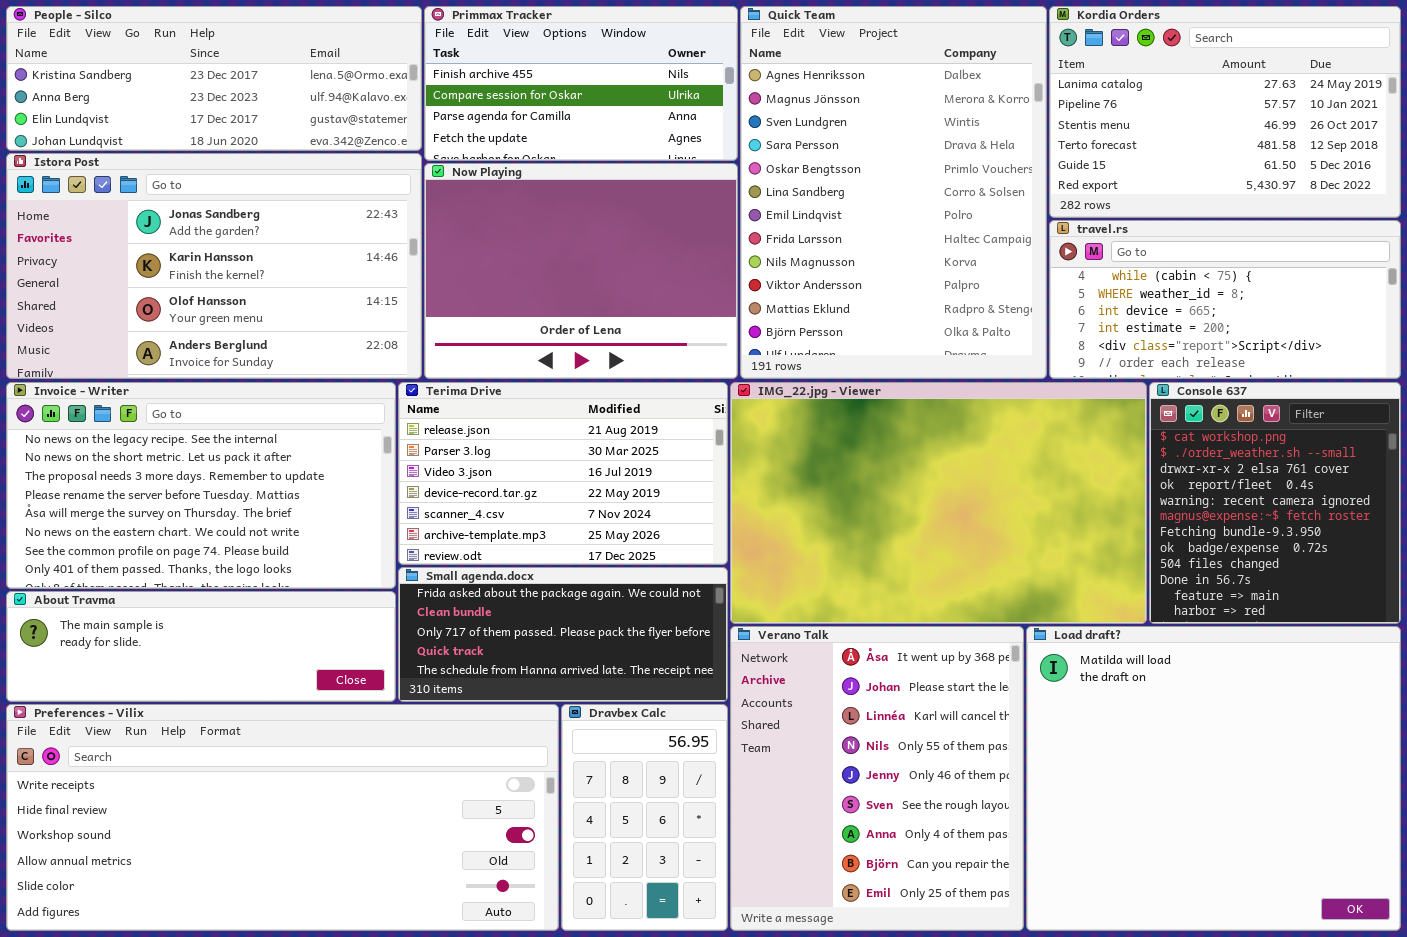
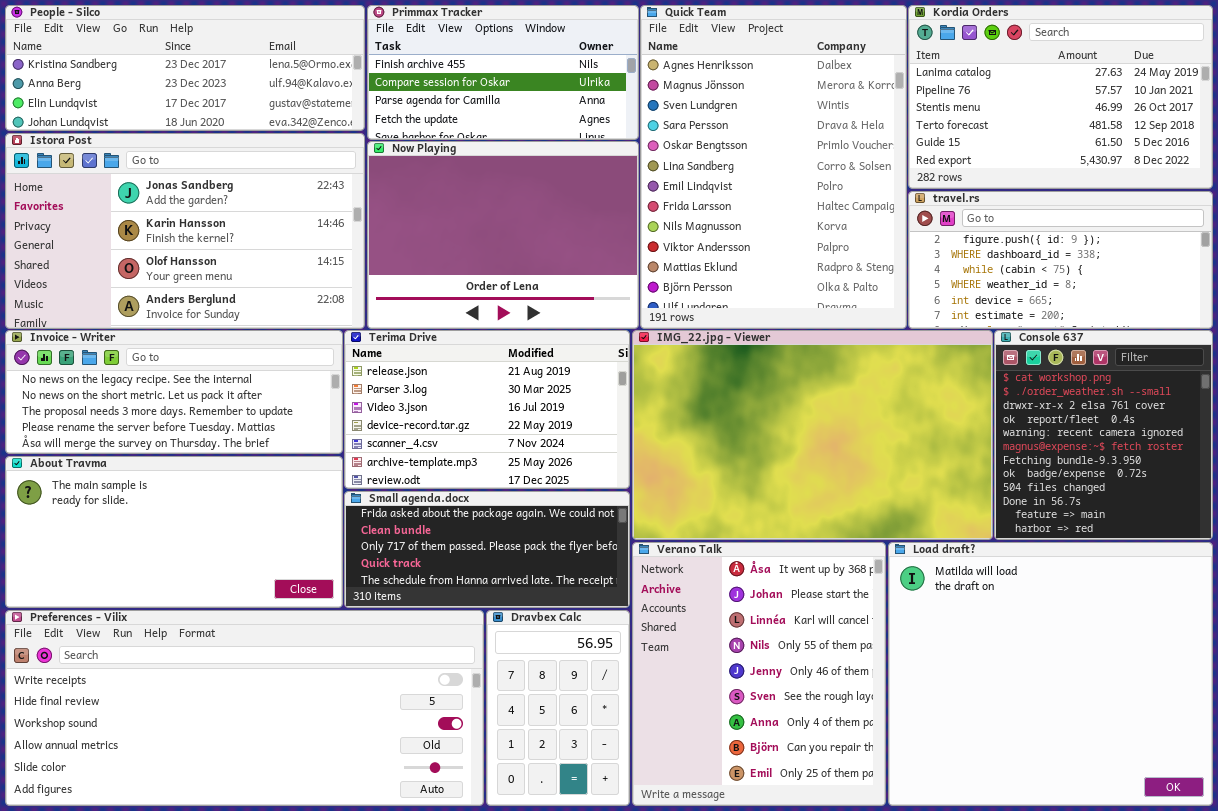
travel.rs: [1049,220,1401,379] -> [908,191,1213,329], scrolled up 2 rows
Invoice - Writer: [6,382,396,589] -> [5,330,343,454], resized
About Travma: [6,591,396,702] -> [5,456,343,608], resized

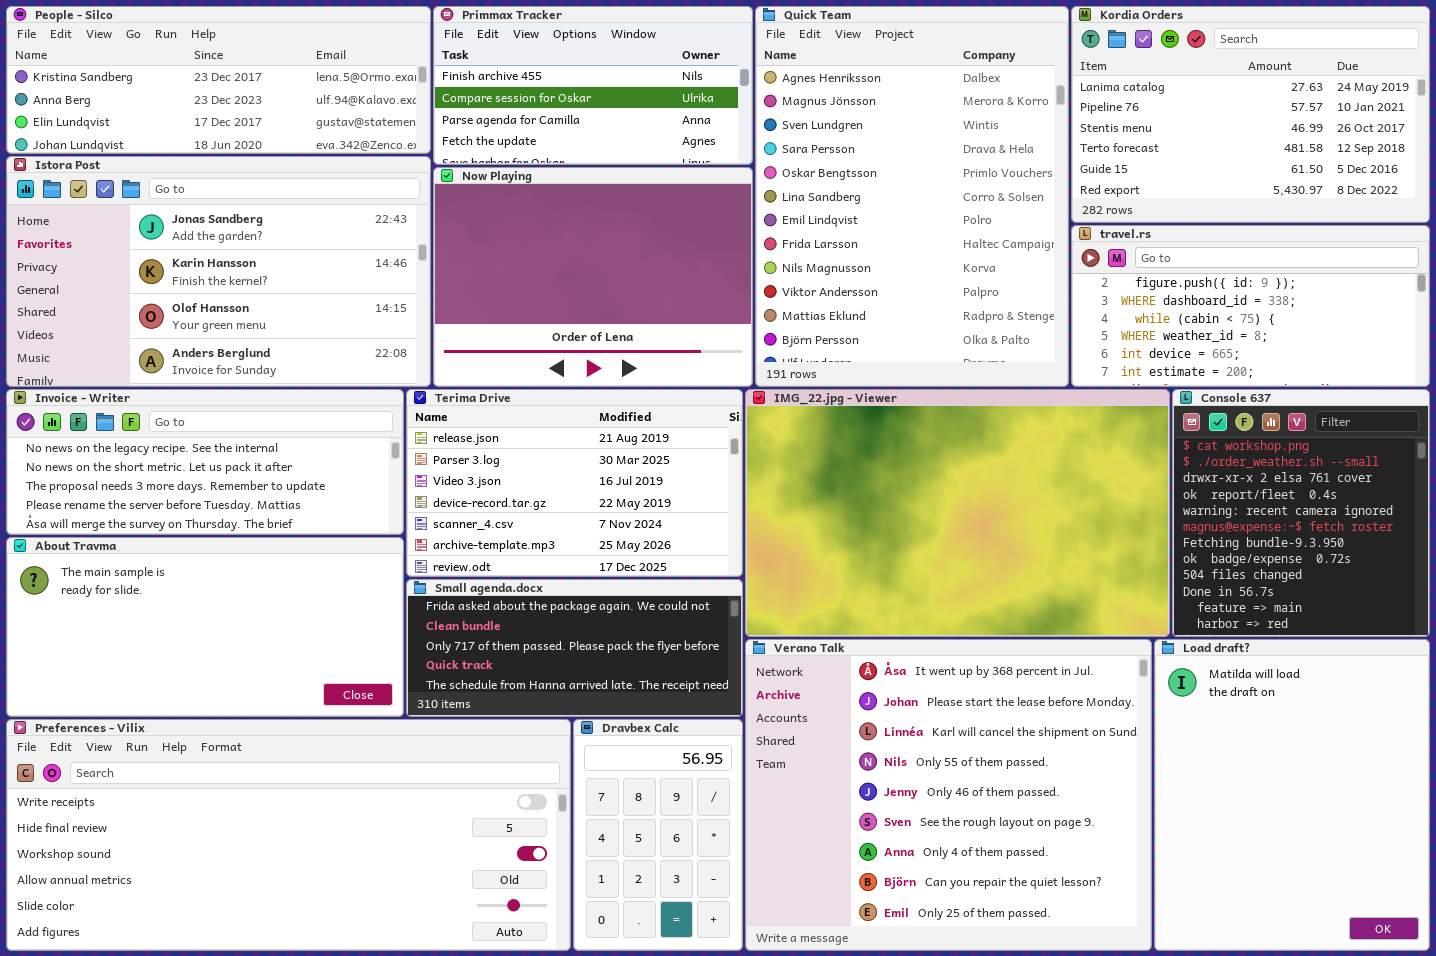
Verano Talk: [632,542,886,806] -> [745,639,1152,951], resized
Load draft?: [888,542,1213,806] -> [1154,639,1430,951], resized

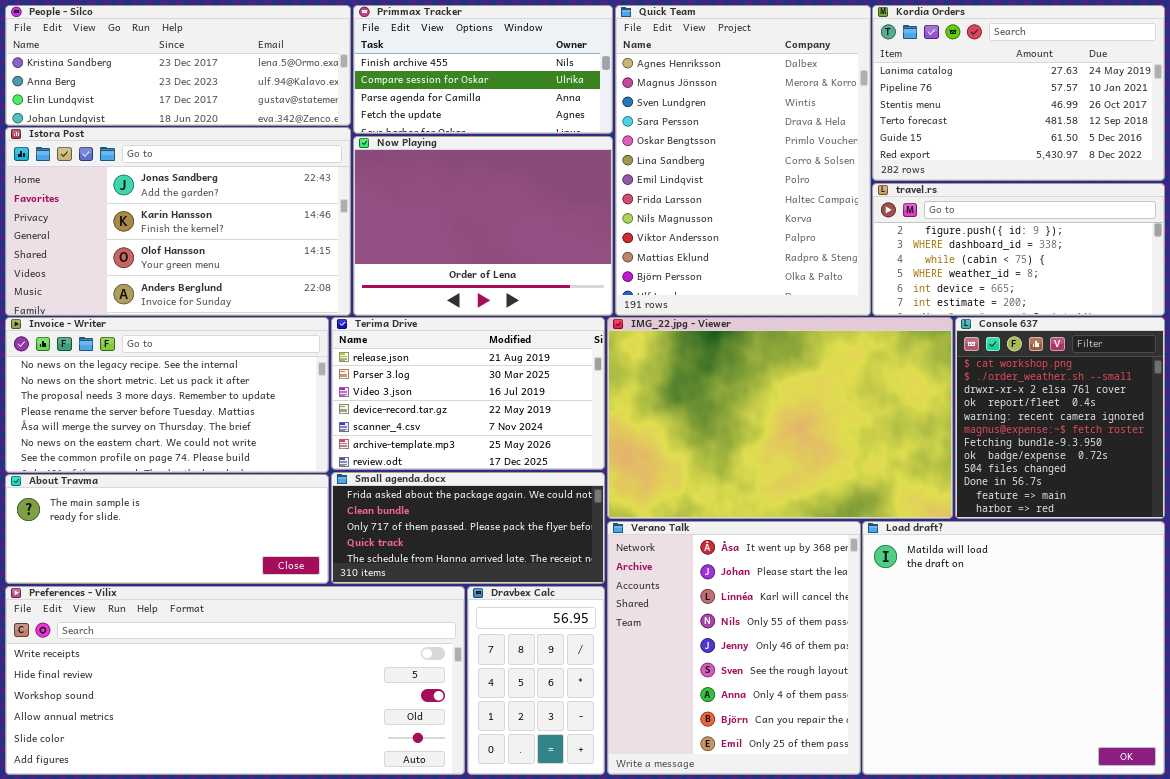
Invoice - Writer: [6,389,404,535] -> [5,317,329,473], resized
About Travma: [6,537,404,717] -> [5,474,329,584], resized
Verano Talk: [745,639,1152,951] -> [607,521,861,775], resized
Load draft?: [1154,639,1430,951] -> [862,521,1165,775], resized

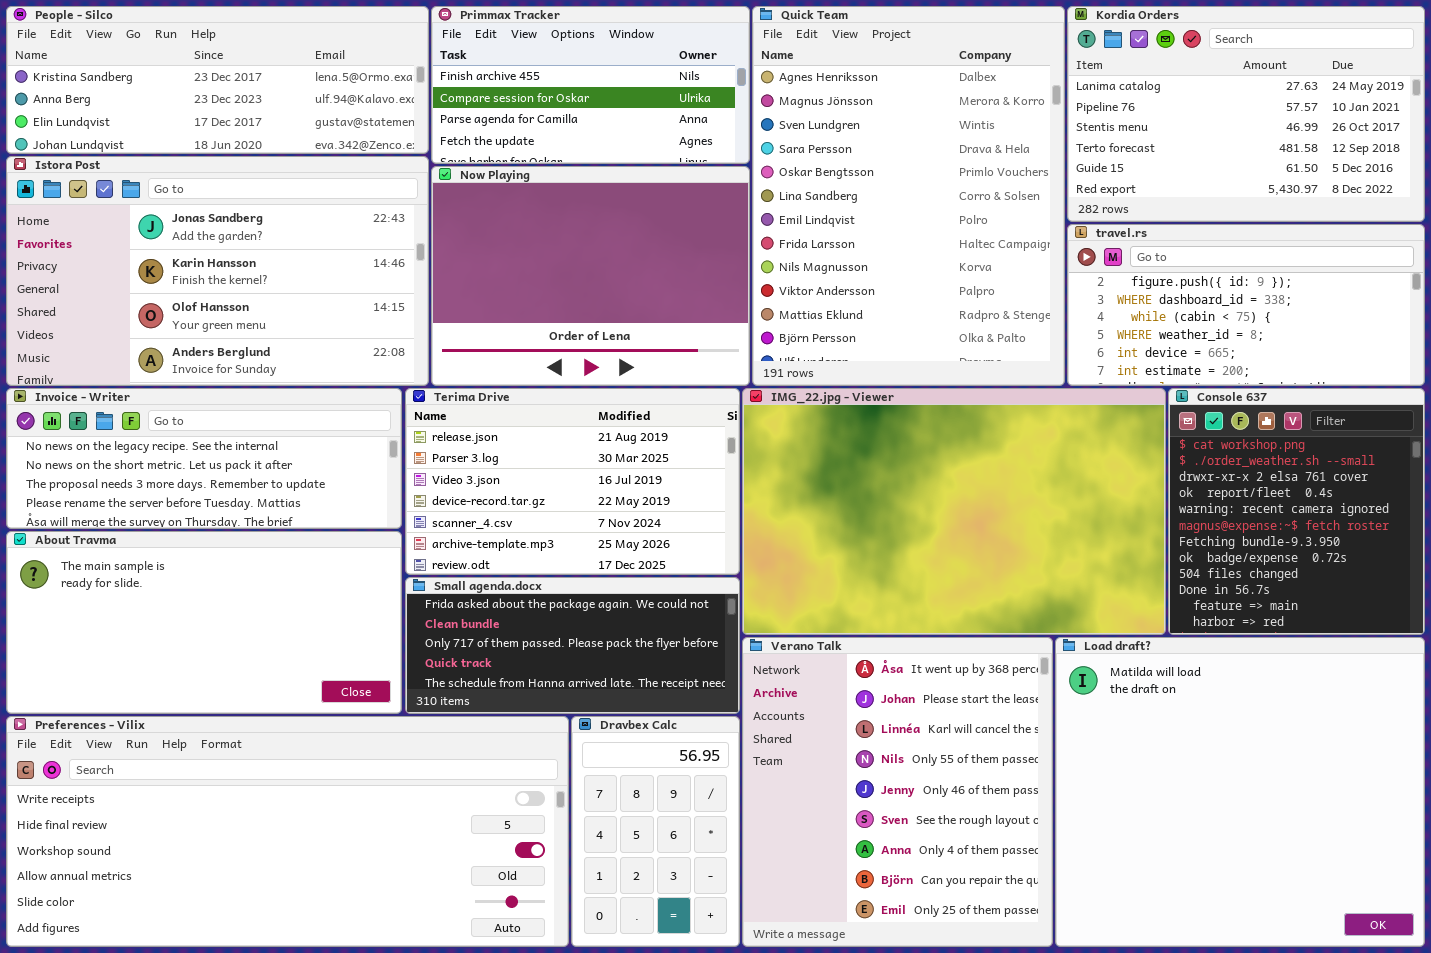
Invoice - Writer: [5,317,329,473] -> [6,388,402,529], resized
About Travma: [5,474,329,584] -> [6,531,402,714], resized

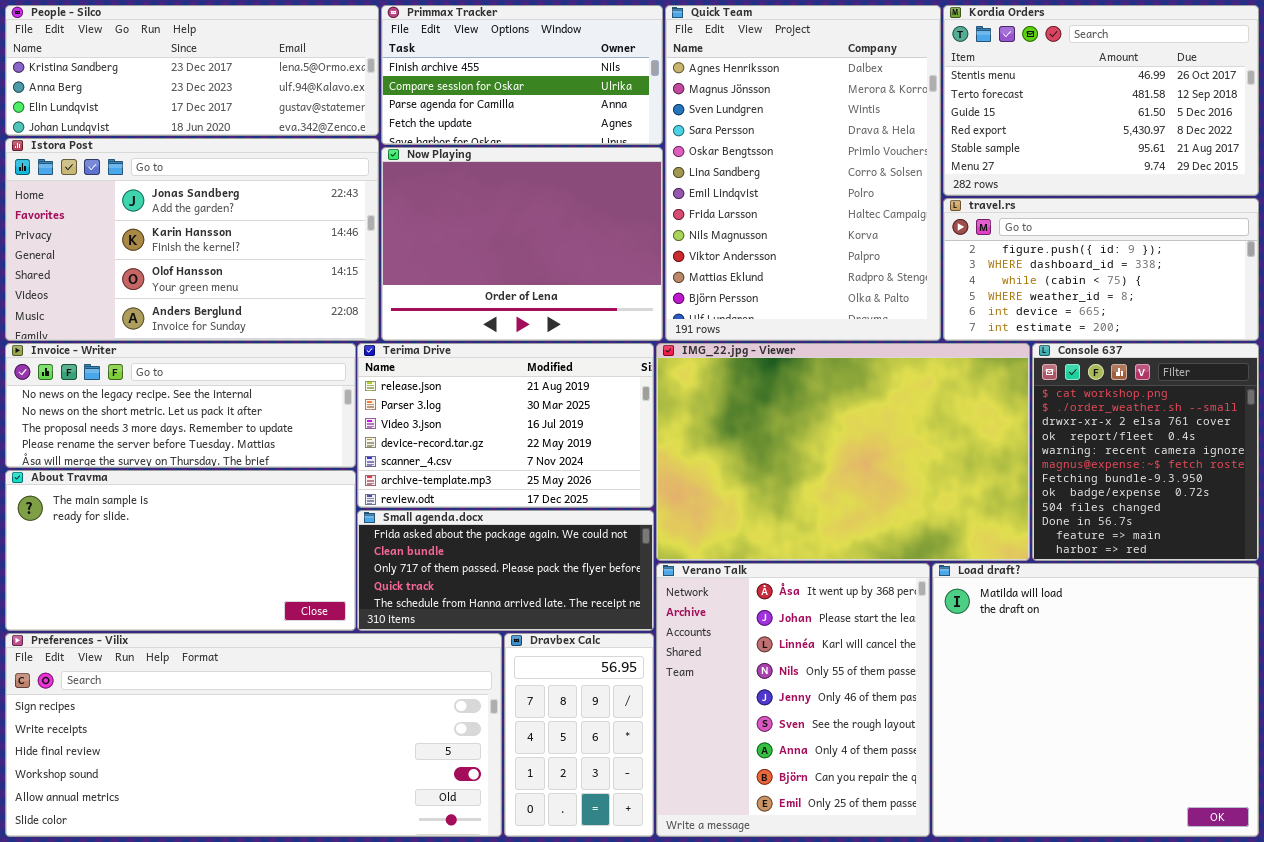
Kordia Orders: [1067,6,1425,222] -> [943,5,1259,196], scrolled down 2 rows
Preferences - Vilix: [6,716,569,947] -> [5,633,502,837], scrolled up 1 row

